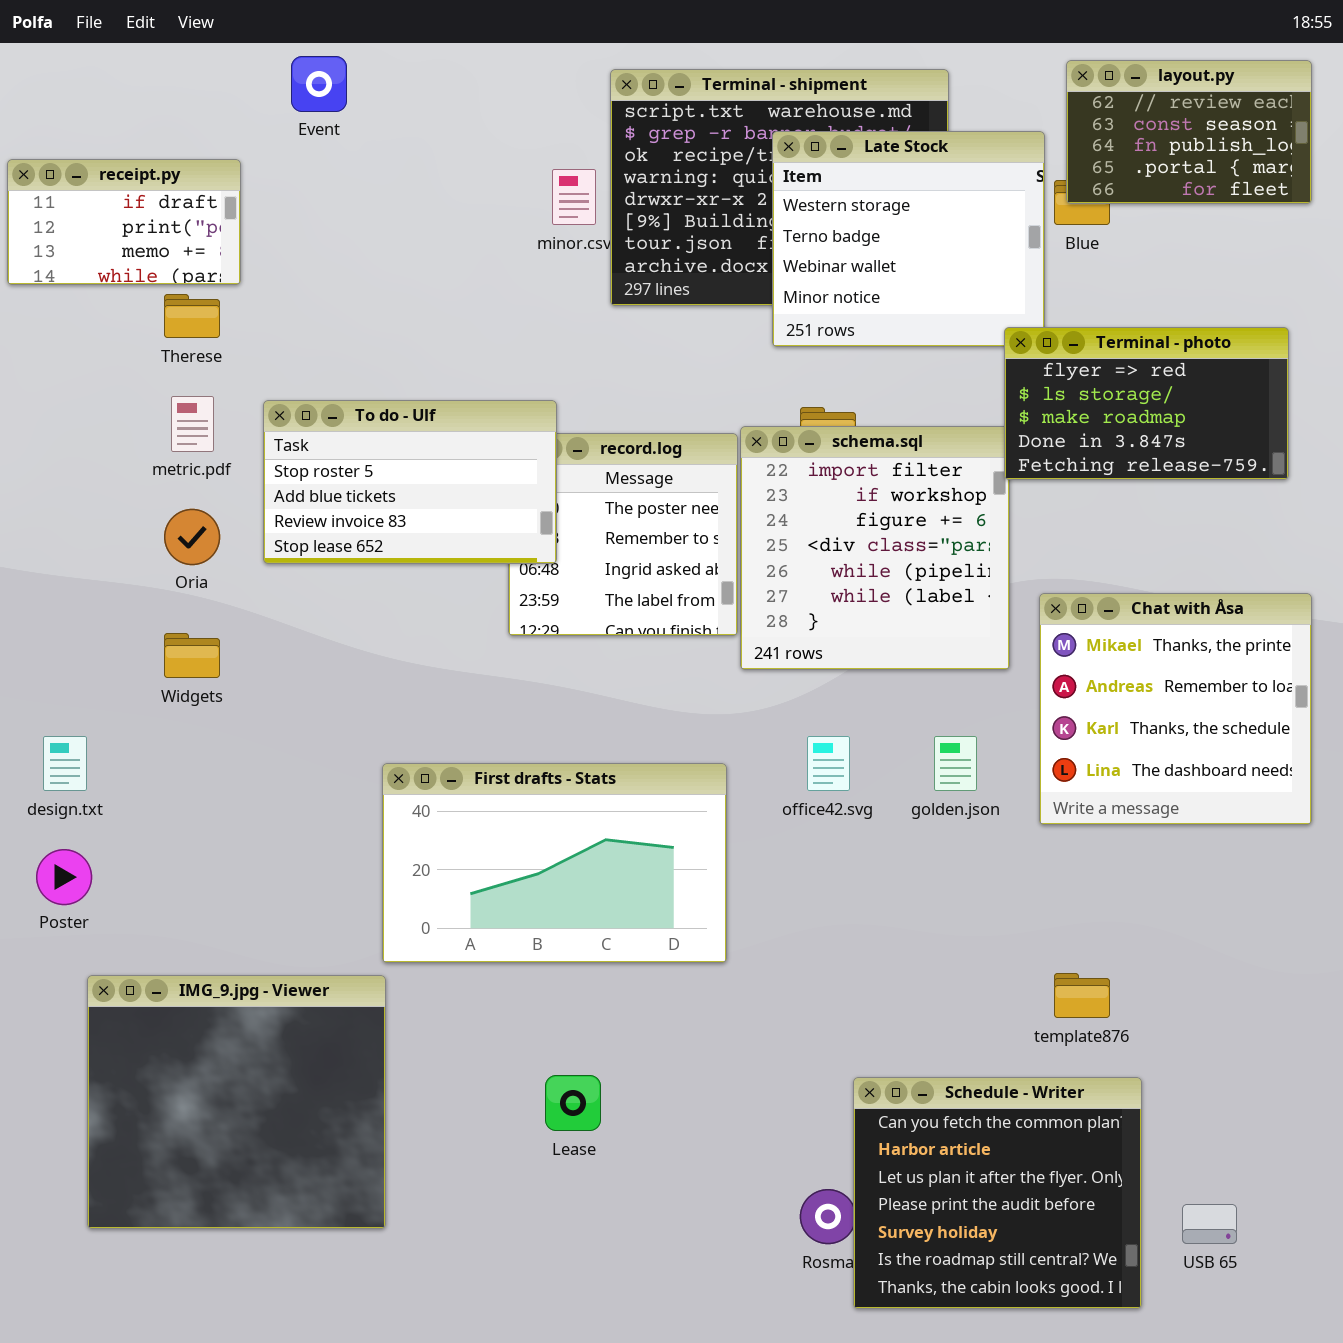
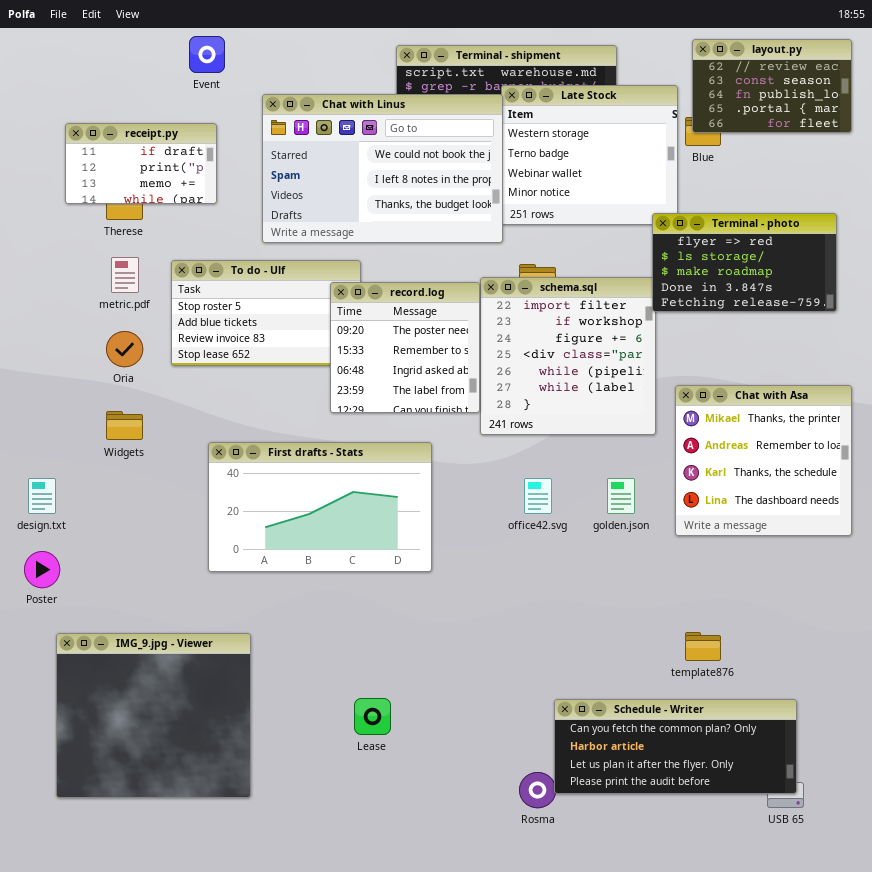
Chat with Linus: none -> [262,94,503,243], opened
receipt.py: [7,159,241,285] -> [65,123,217,204], moved
record.log: [508,433,738,636] -> [330,282,480,413], raised
First drafts - Stats: [382,763,727,963] -> [208,442,432,572], moved
Schedule - Writer: [853,1077,1142,1309] -> [554,699,797,794], resized

